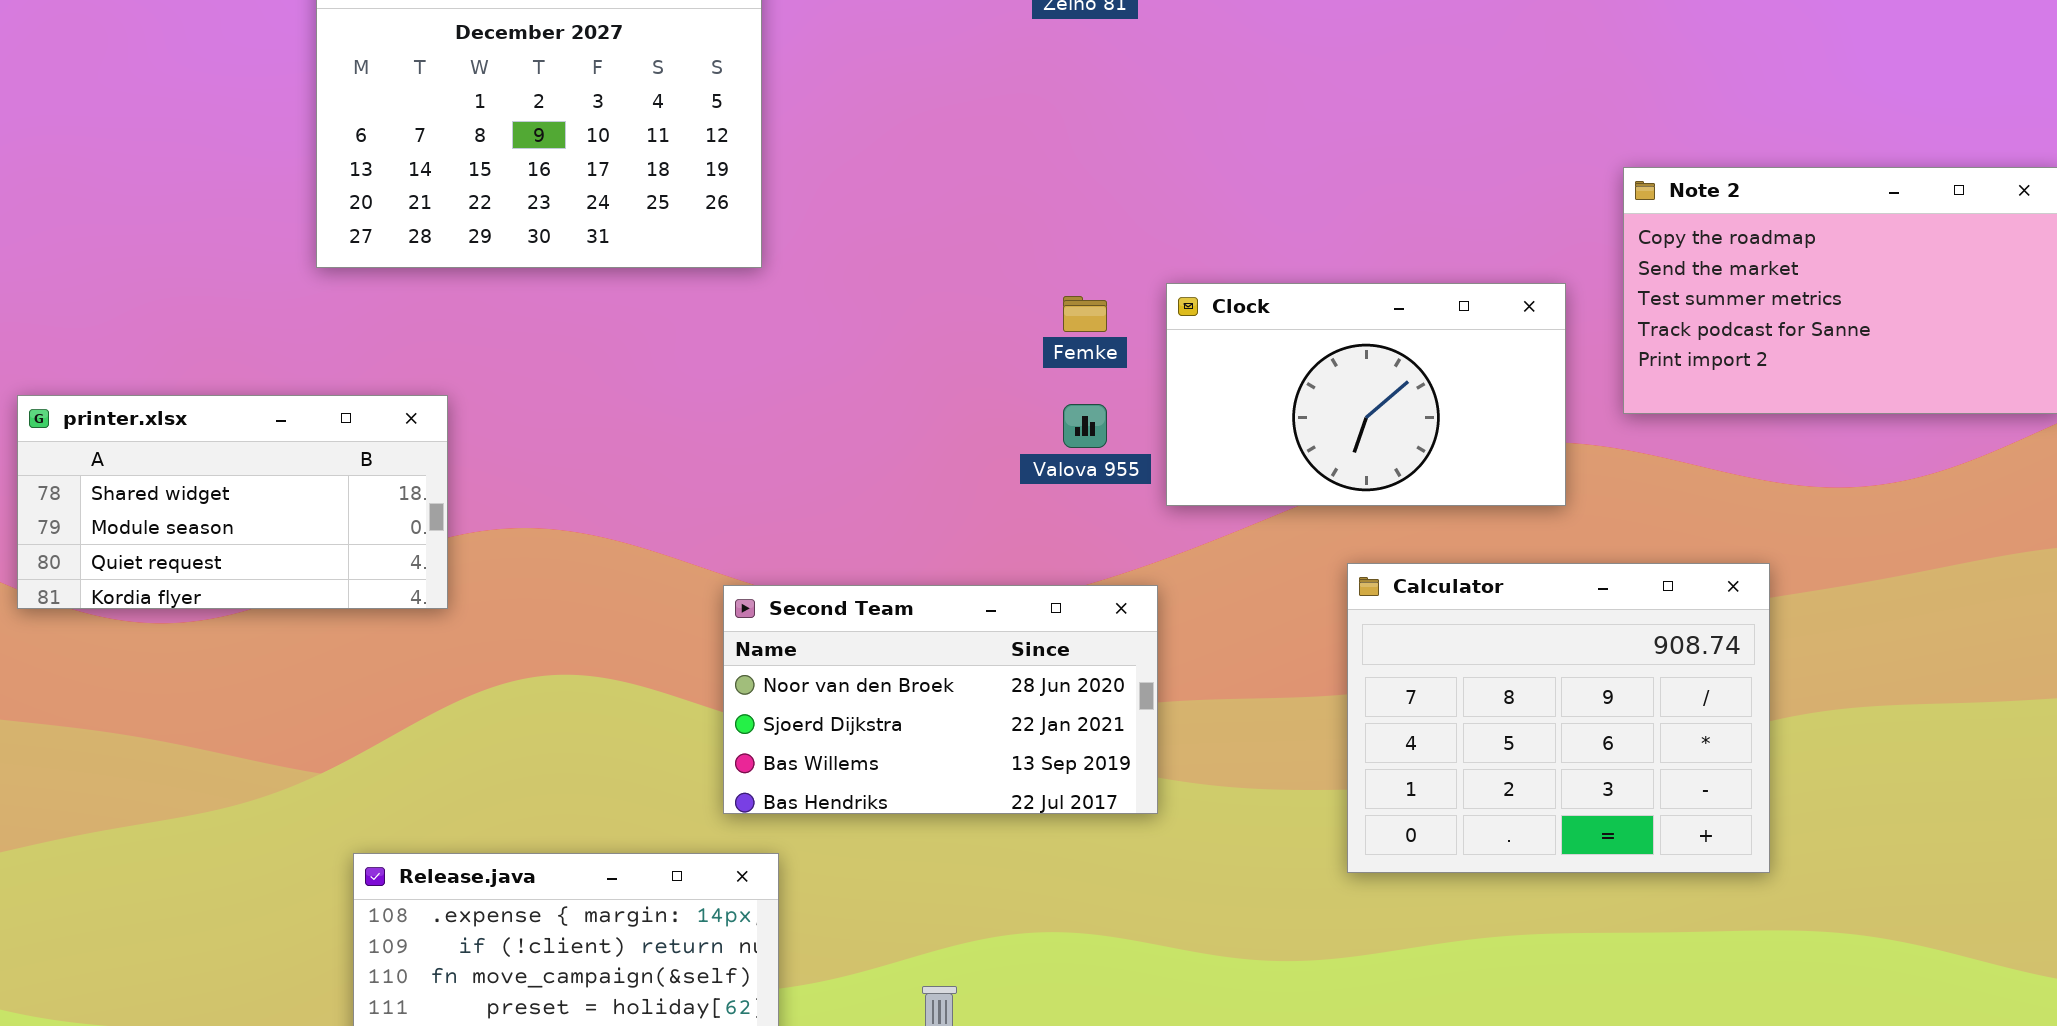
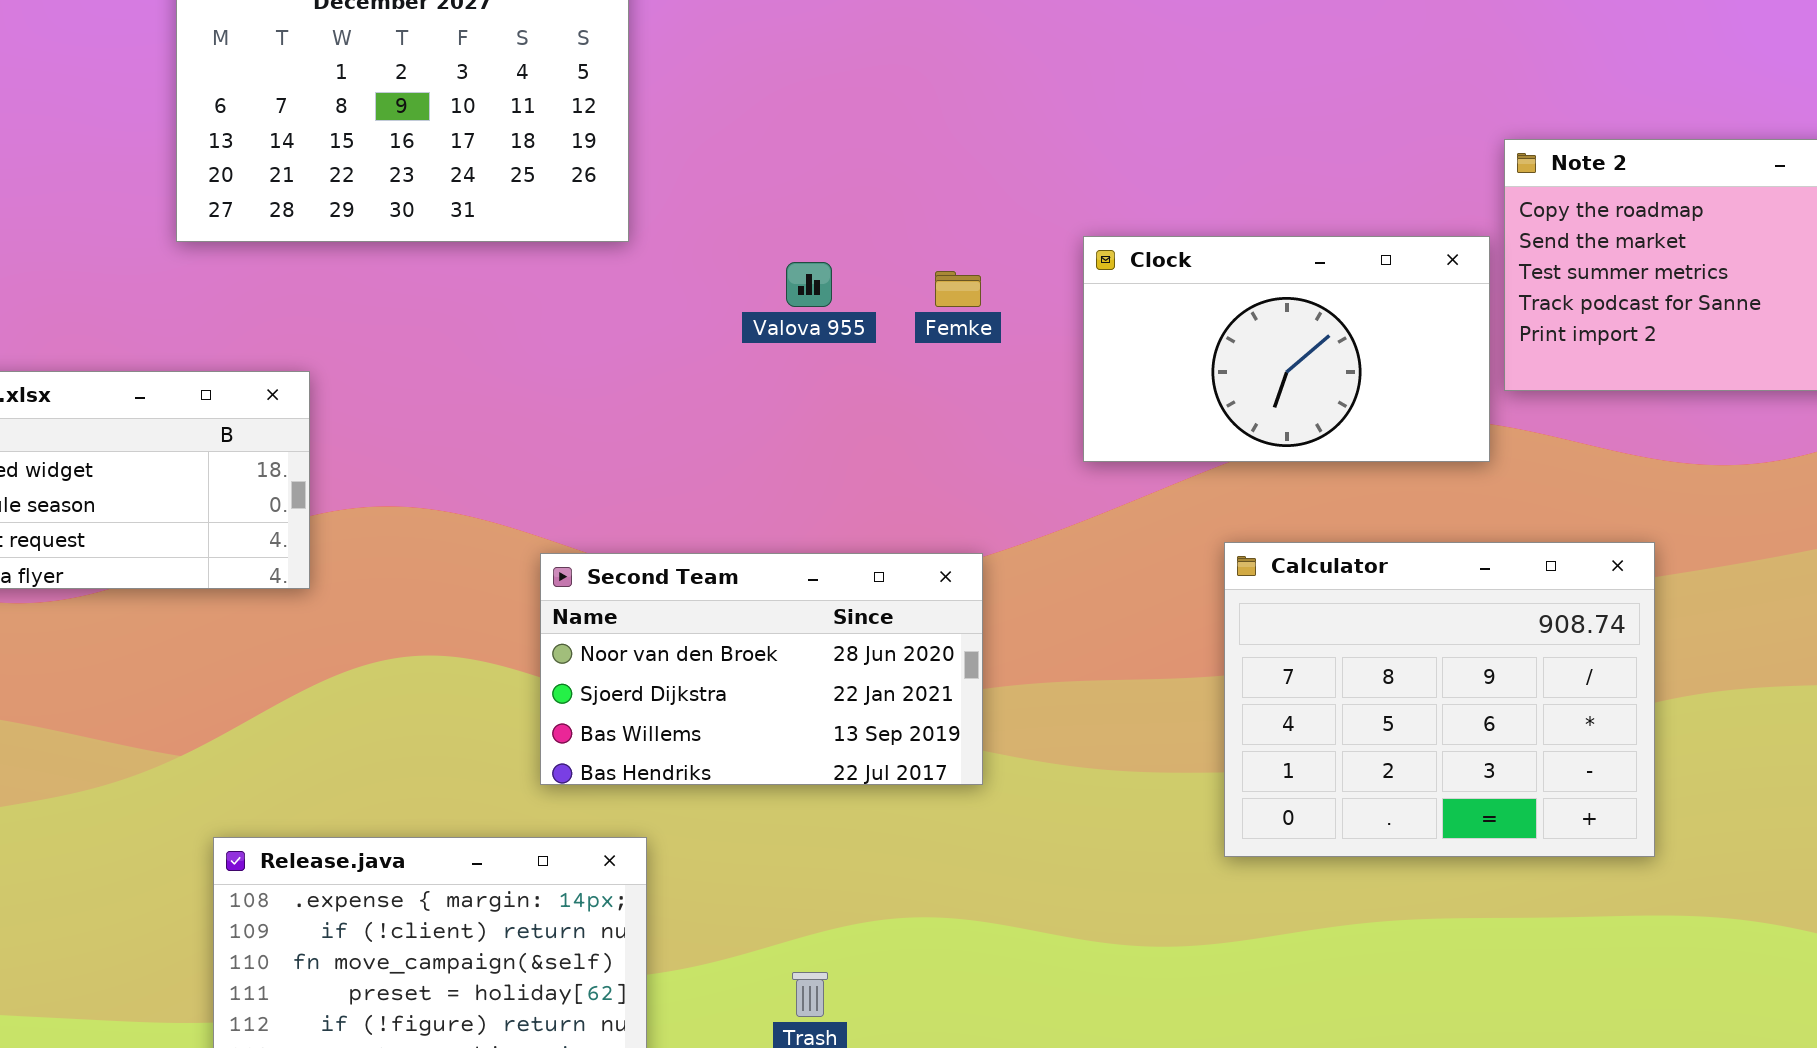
Clock: [1166,283,1566,506] -> [1083,236,1490,462], moved
Valova 955: [1063,404,1107,448] -> [786,262,832,307], moved
Second Team: [723,585,1158,814] -> [540,553,983,785], moved

